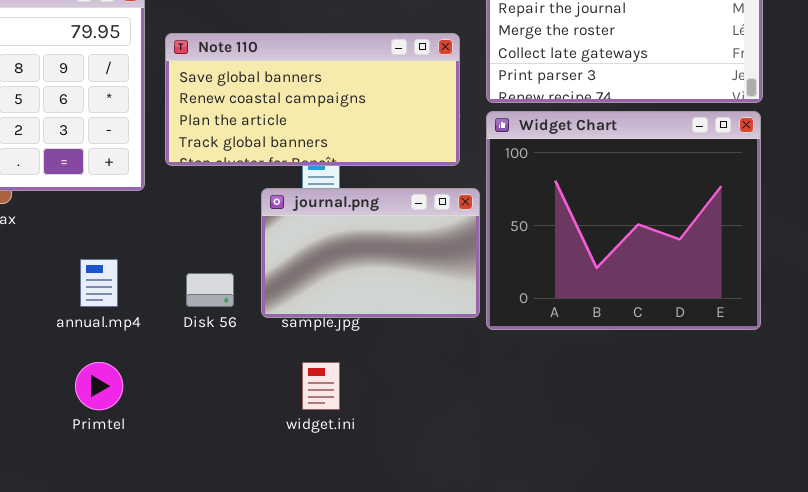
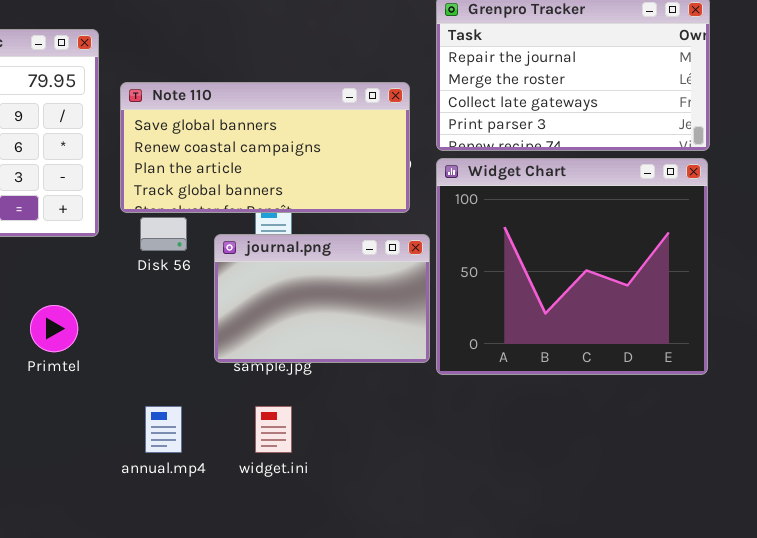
annual.mp4: [80,259,118,307] -> [145,406,182,453], moved
Disk 56: [186,273,234,307] -> [140,217,187,251], moved
Primtel: [75,362,123,410] -> [30,305,78,352], moved

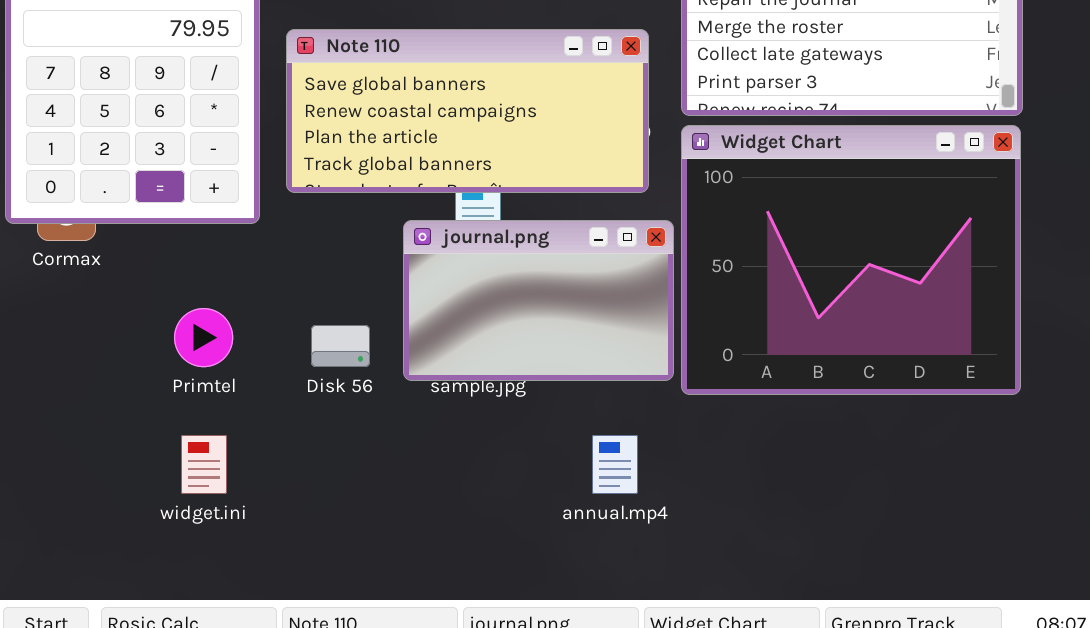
Disk 56: [140,217,187,251] -> [311,325,370,367], moved
annual.mp4: [145,406,182,453] -> [592,435,638,494], moved
widget.ini: [255,406,292,453] -> [181,435,227,494], moved

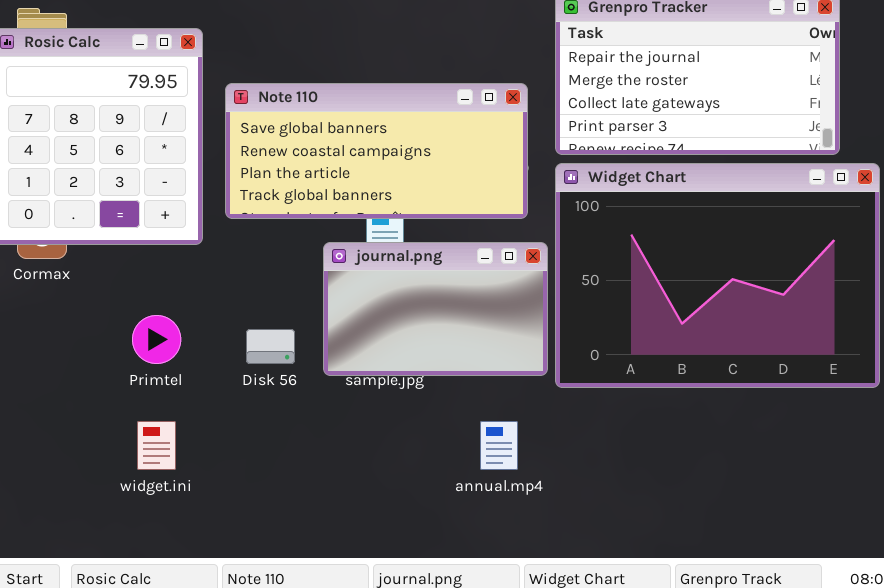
Widget Chart: [681,125,1021,395] -> [555,163,880,388], resized

